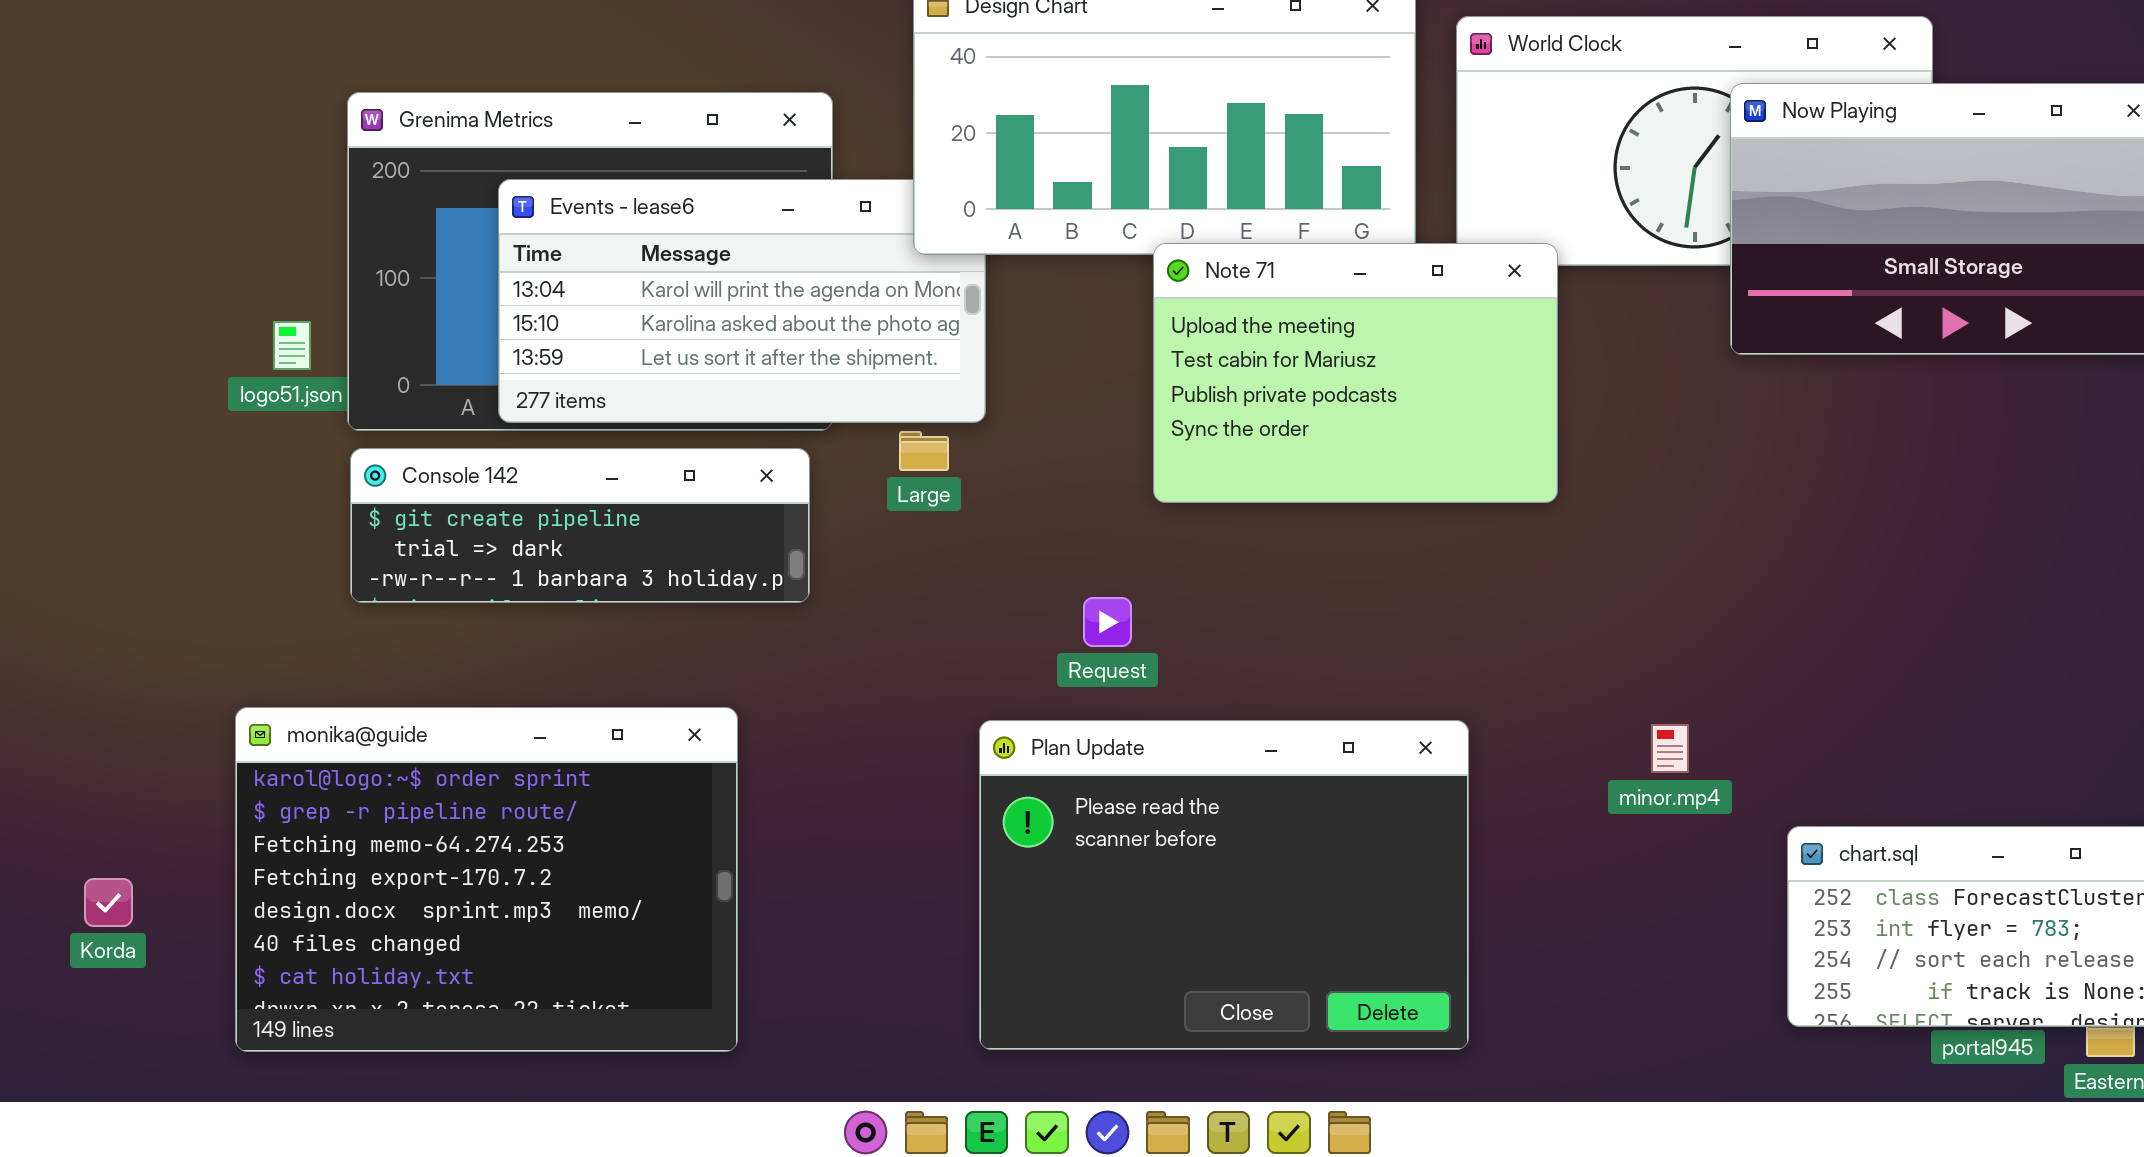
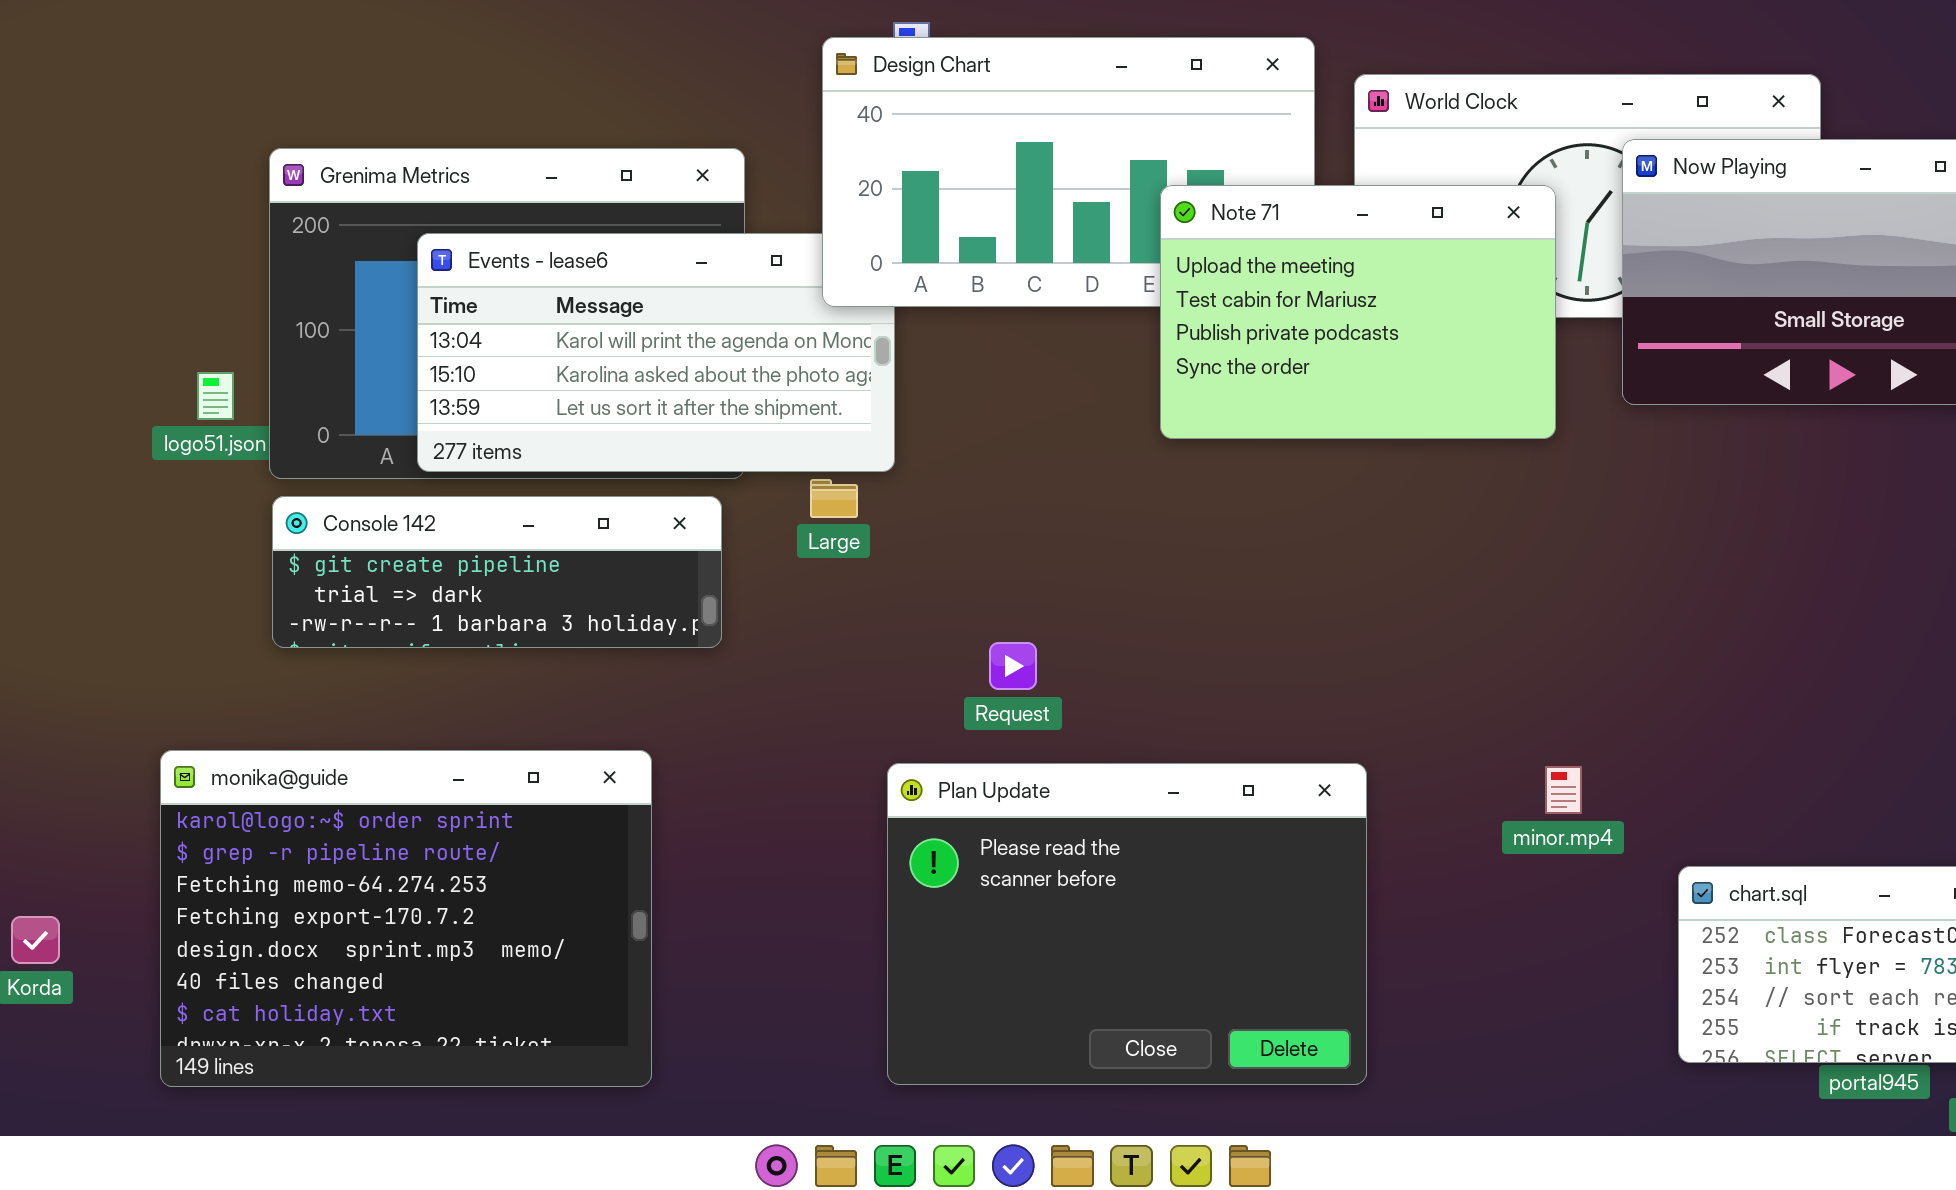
Note 71: [1153,243,1558,503] -> [1160,185,1556,439], moved

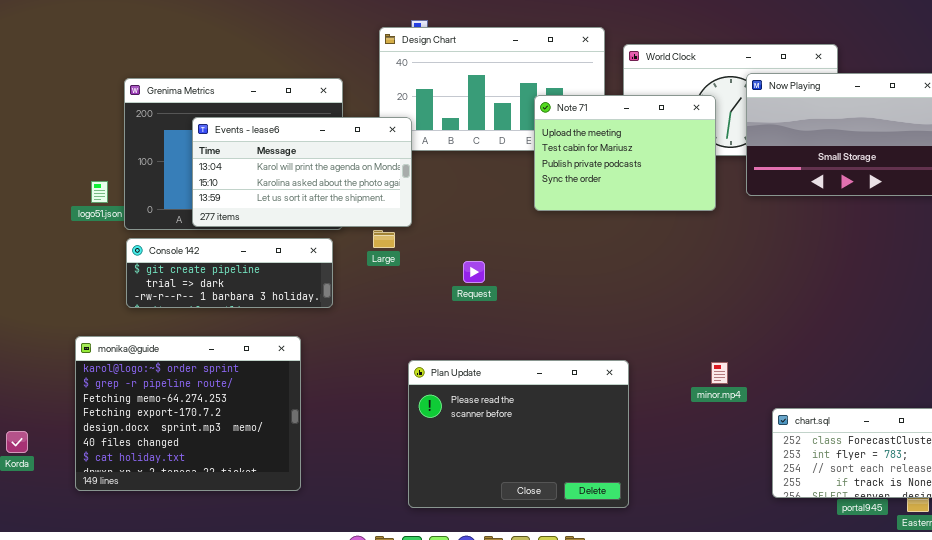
Events - lease6: [417,233,895,472] -> [192,117,412,227], raised
Request: [989,642,1037,690] -> [463,261,485,283], moved
monika@guide: [160,750,652,1087] -> [75,336,301,491], moved

